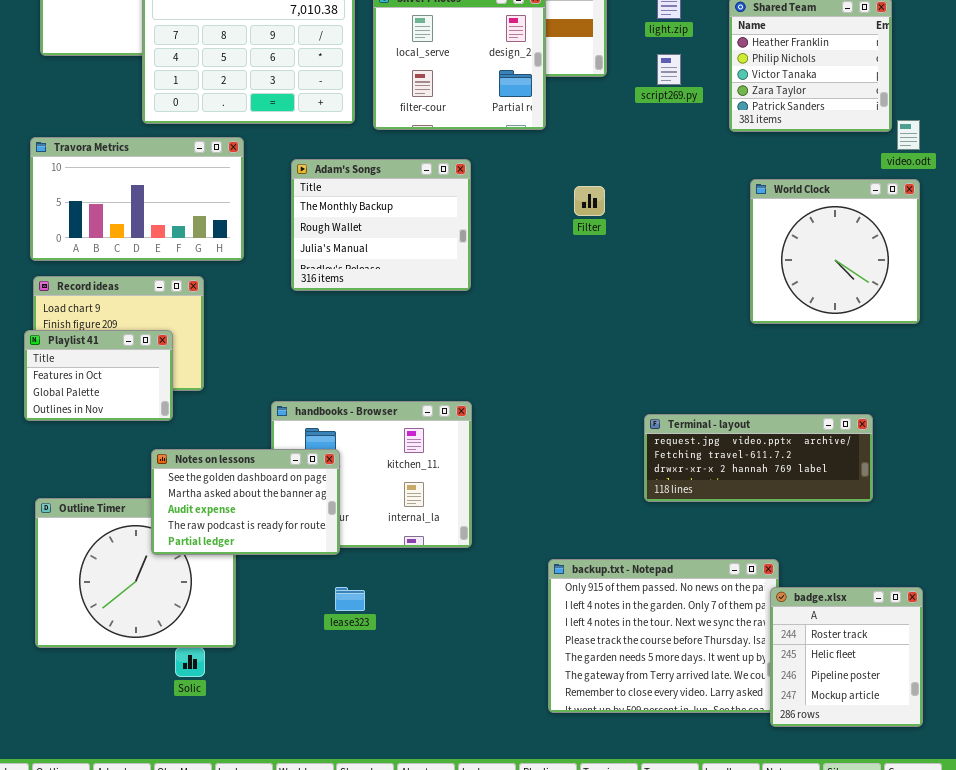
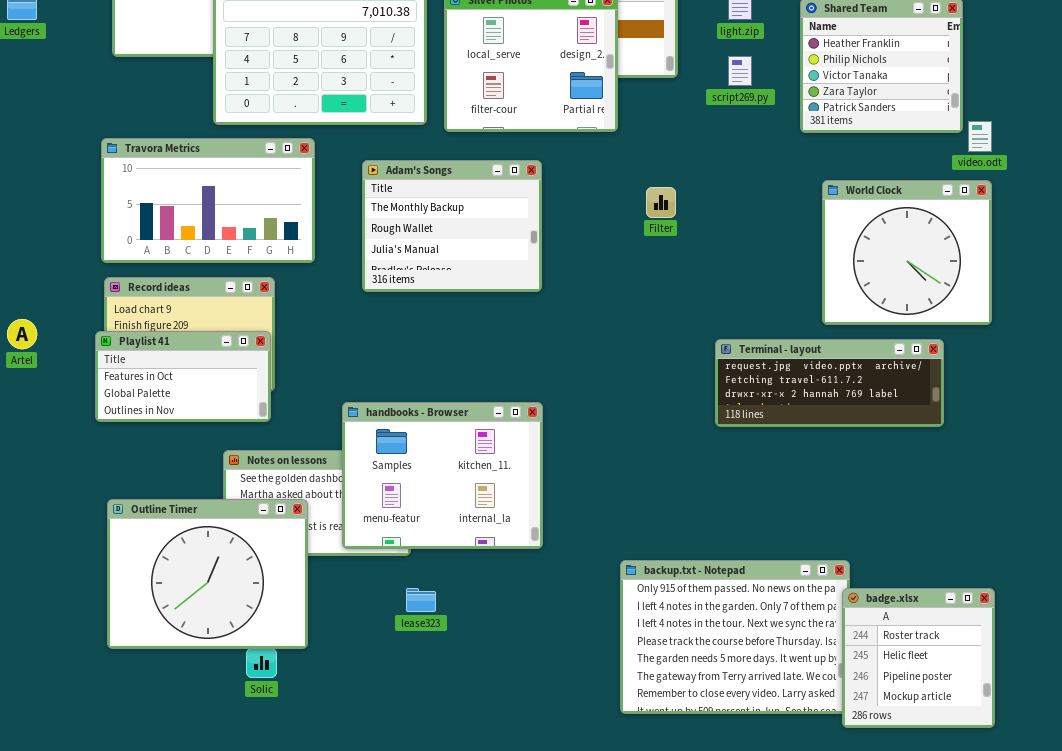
Playlist 41: [24,330,173,421] -> [95,331,271,422], resized
handbooks - Browser: [271,401,472,548] -> [342,402,543,549], raised
Terminal - layout: [644,414,873,502] -> [715,339,944,427], moved
Outline Timer: [35,498,236,648] -> [107,499,308,649], raised

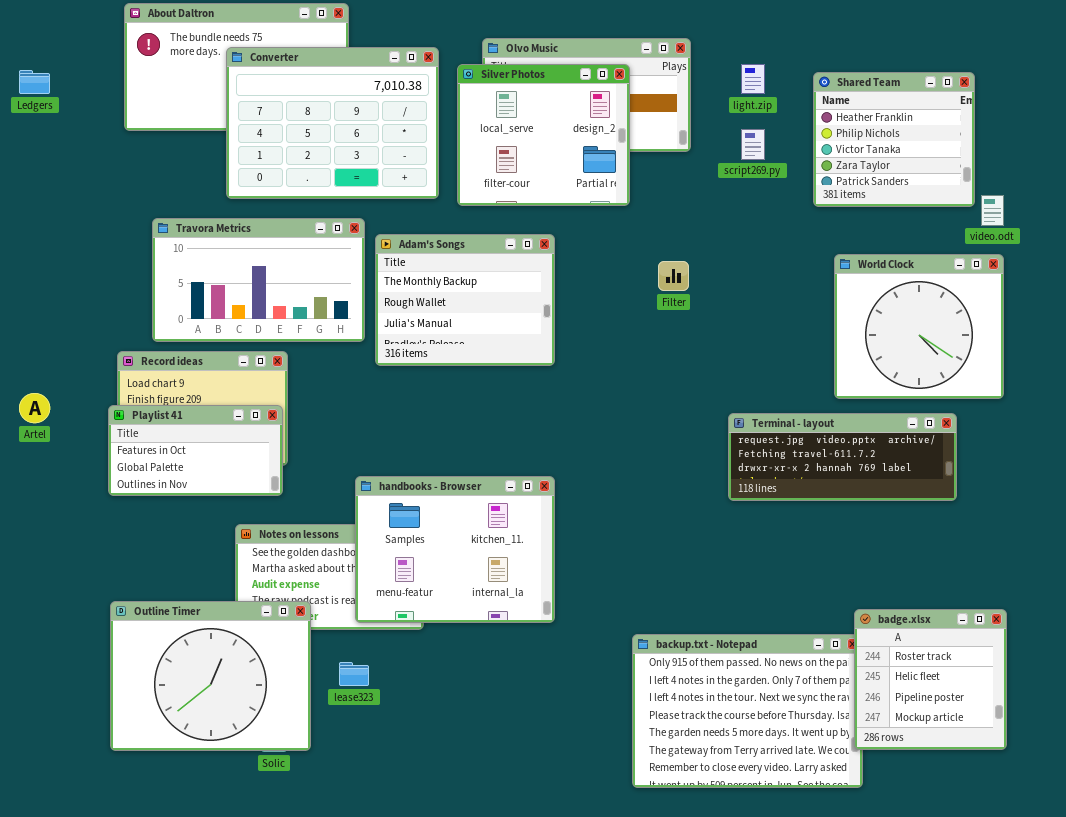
Travora Metrics: [101,138,315,263] -> [152,218,365,342], moved
Outline Timer: [107,499,308,649] -> [110,601,311,751], moved
lease323: [406,588,436,612] -> [339,662,369,686], moved
badge.xlsx: [842,588,995,728] -> [854,609,1007,750], moved

